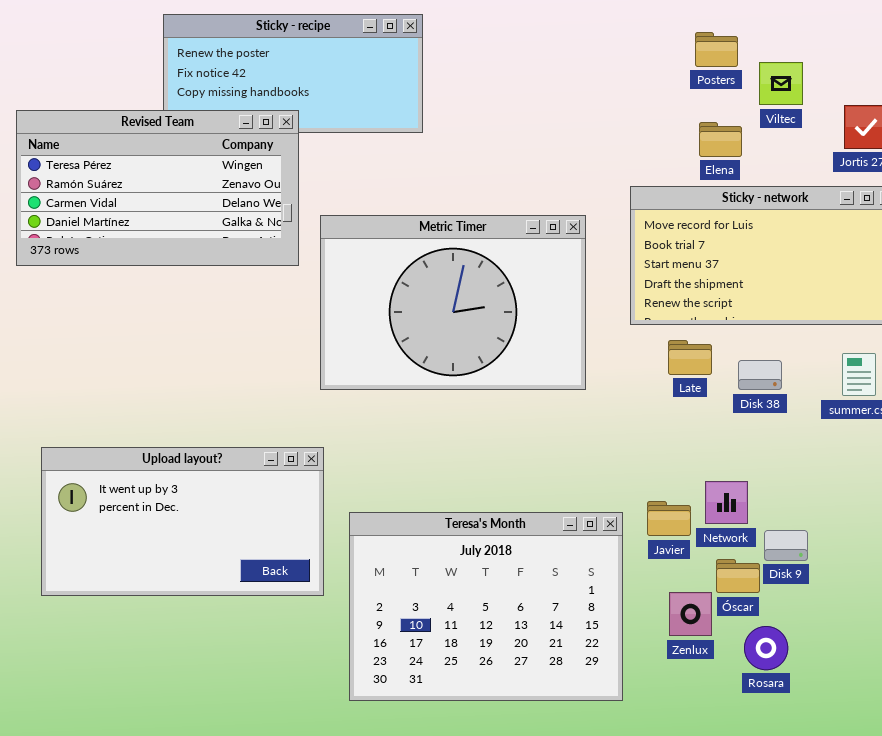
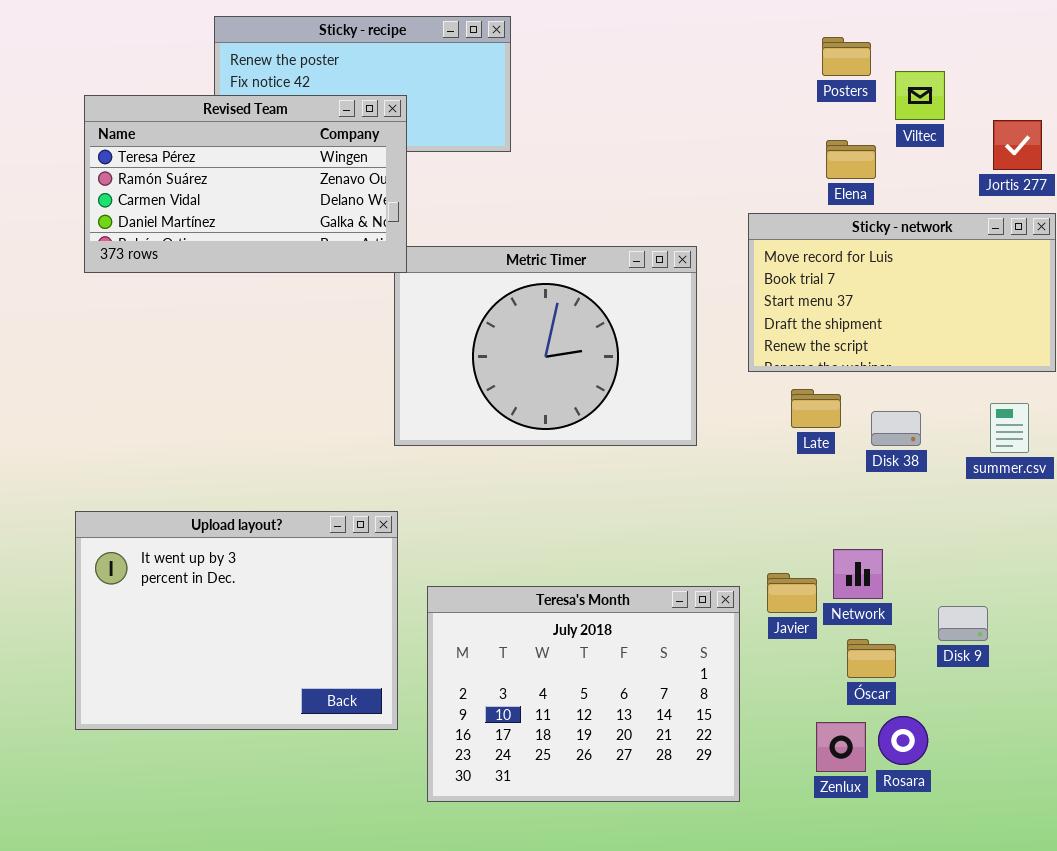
Revised Team: [16,110,299,266] -> [84,95,407,273], moved
Upload layout?: [41,447,324,596] -> [75,511,398,730], resized
Disk 9: [764,530,808,561] -> [938,606,988,641], moved
Zenlux: [669,592,712,636] -> [816,722,866,772], moved

